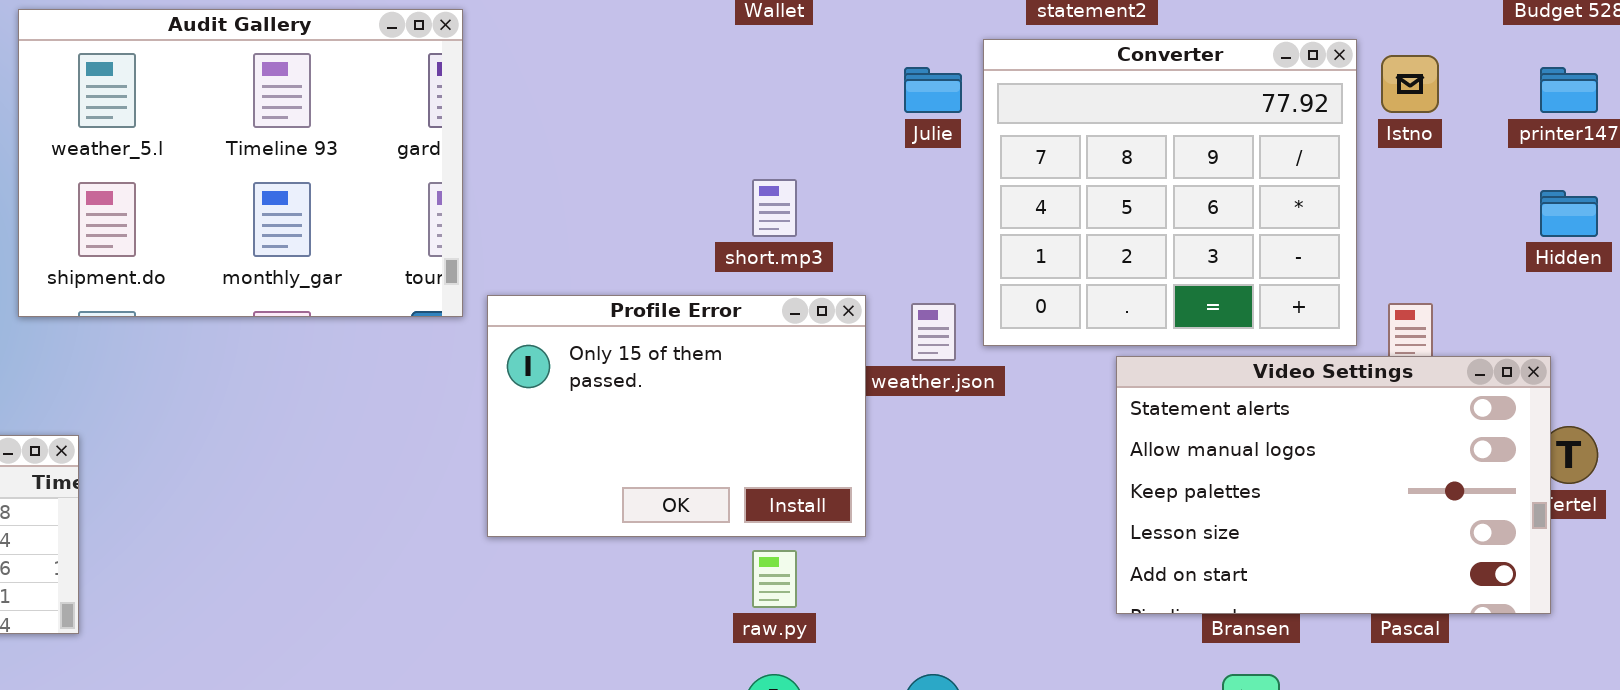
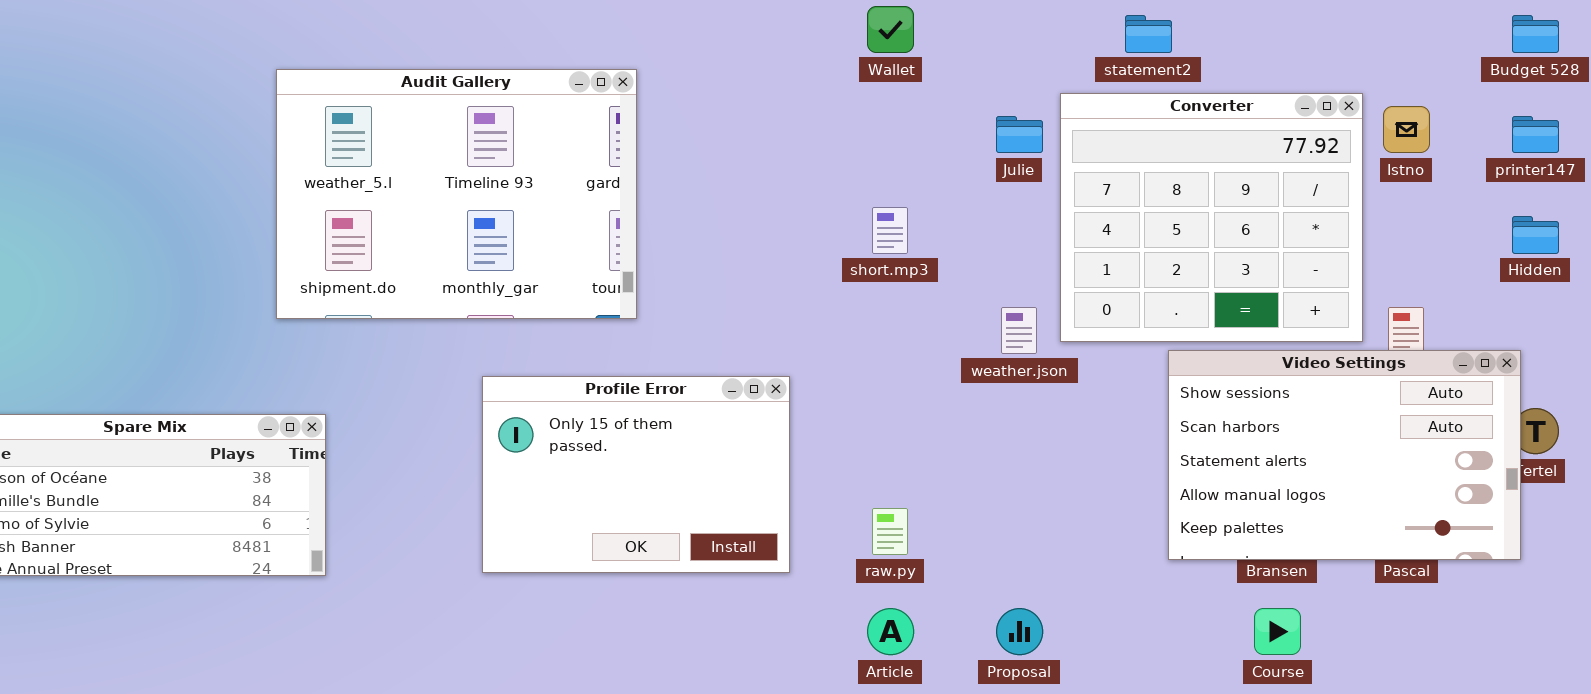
Profile Error: [487,295,866,537] -> [482,376,790,573], moved
Video Settings: [1116,356,1551,614] -> [1168,350,1521,560], scrolled up 2 rows

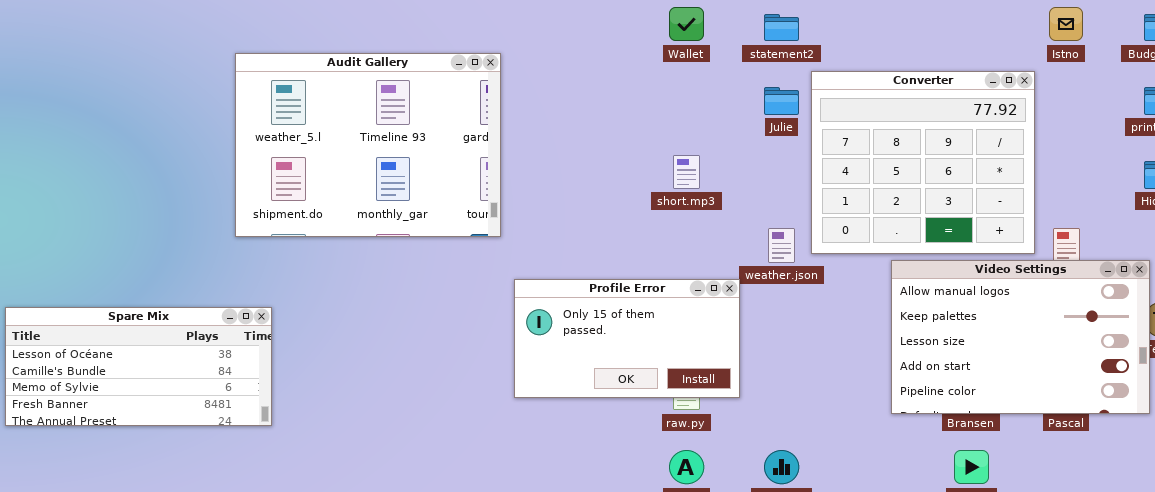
statement2: [1125,15,1172,53] -> [764,14,799,41], moved
Istno: [1383,106,1430,153] -> [1049,7,1083,41], moved
Video Settings: [1168,350,1521,560] -> [891,260,1150,414], scrolled down 3 rows
Profile Error: [482,376,790,573] -> [514,279,740,398], moved, resized

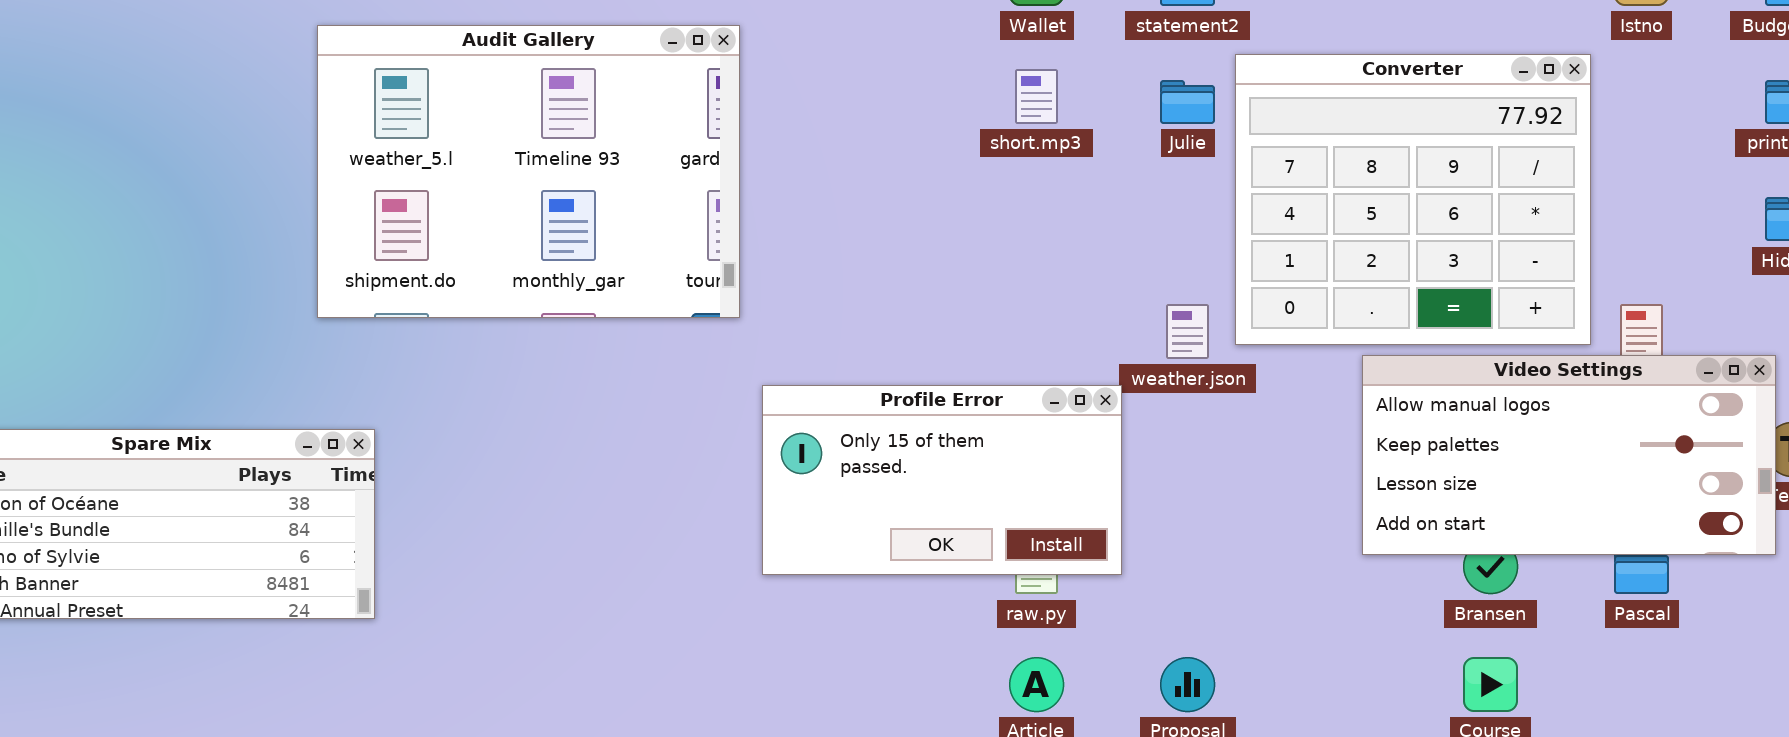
short.mp3: [673,155,700,189] -> [1015,69,1058,124], moved
Video Settings: [891,260,1150,414] -> [1362,355,1776,555], resized

